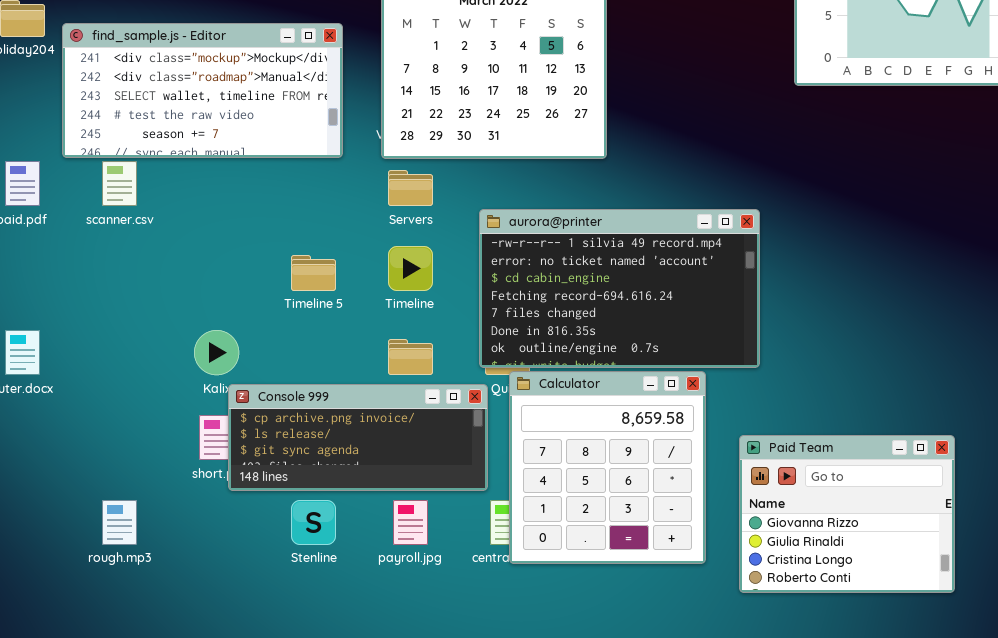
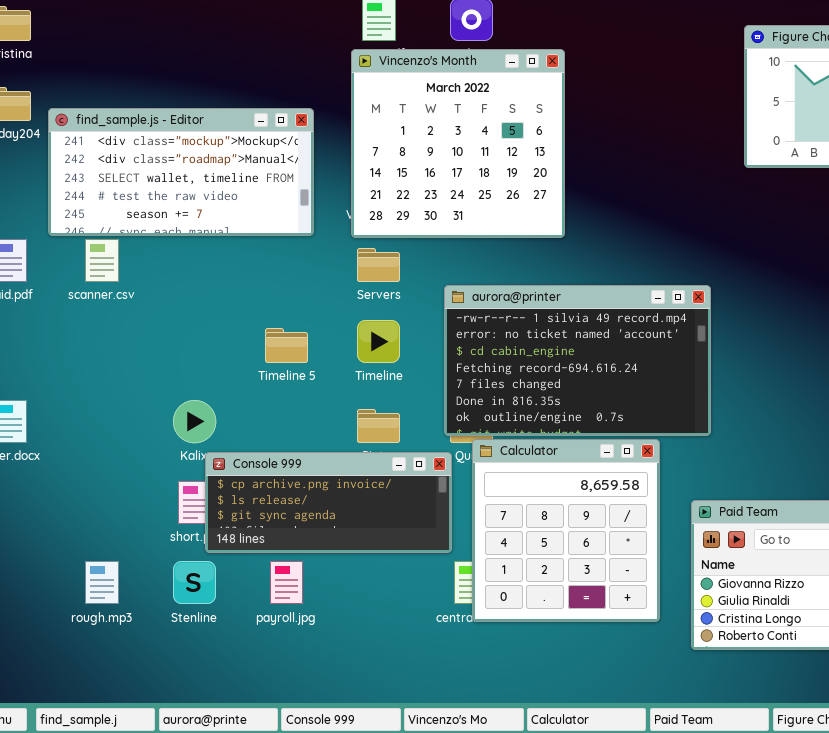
Stenline: [291,500,336,545] -> [173,561,216,604], moved
payroll.jpg: [393,500,428,545] -> [270,561,303,604], moved

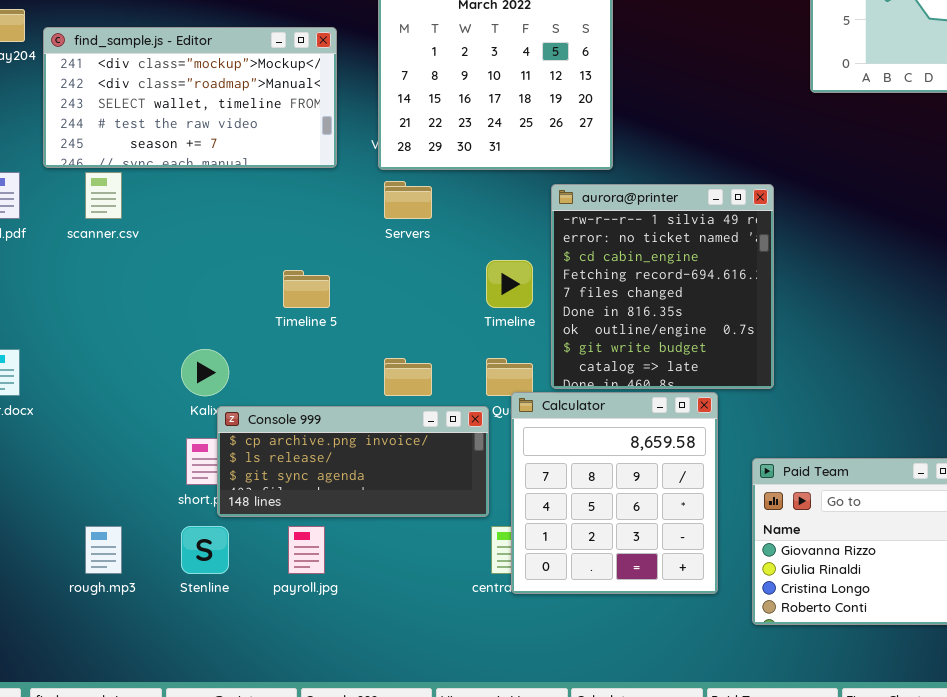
aurora@printer: [444,285,711,436] -> [551,184,774,389], resized
Timeline: [357,320,400,363] -> [486,260,533,308], moved

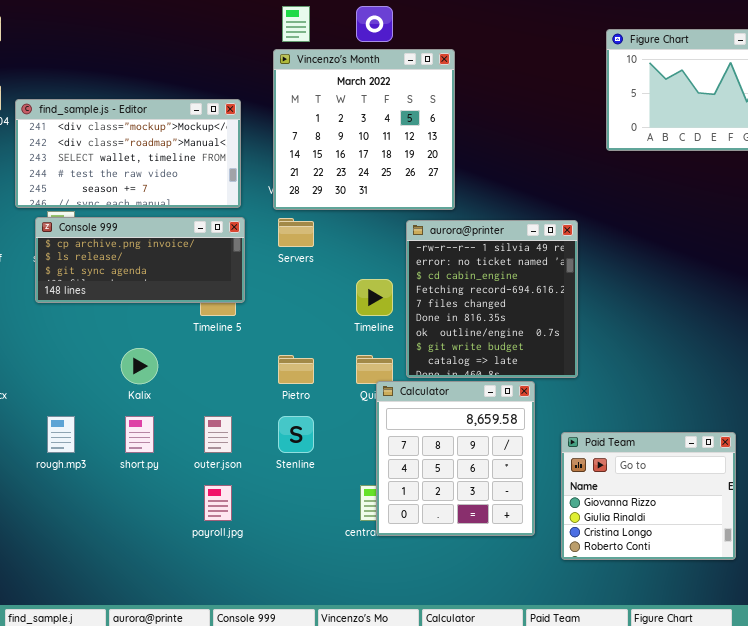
Console 999: [217,406,489,517] -> [35,217,245,303], moved
rough.mp3: [85,526,122,574] -> [47,416,75,453], moved
Stenline: [181,526,229,574] -> [278,416,314,453], moved

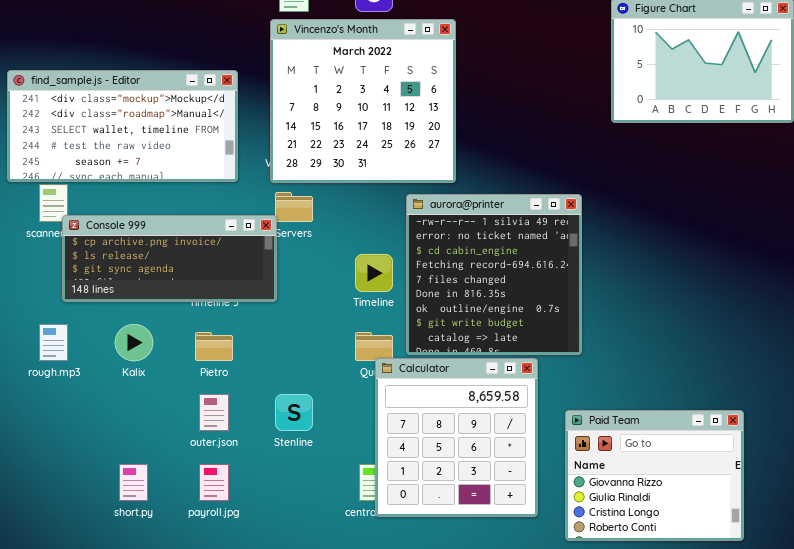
Console 999: [35,217,245,303] -> [62,215,277,302], moved
Pietro: [278,355,314,384] -> [195,332,233,361], moved
rough.mp3: [47,416,75,453] -> [39,324,68,361], moved
short.py: [125,416,154,453] -> [119,464,148,501], moved

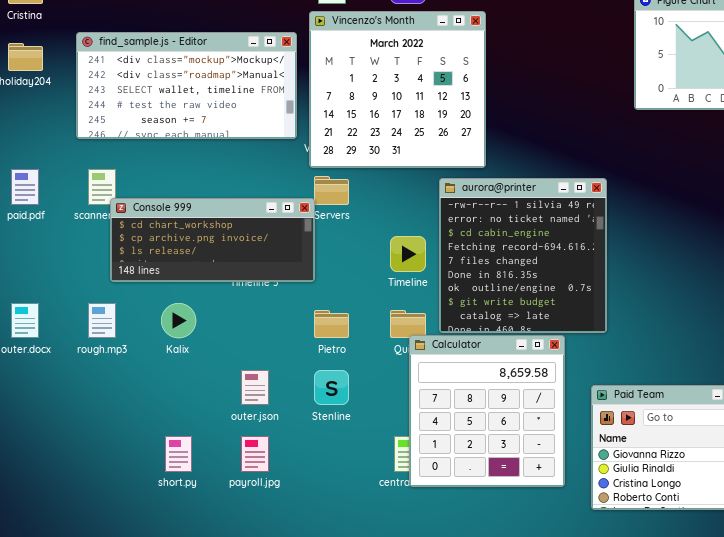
find_sample.js - Editor: [7,70,238,182] -> [76,32,297,139], moved
Console 999: [62,215,277,302] -> [110,198,315,282], scrolled up 1 row
Pietro: [195,332,233,361] -> [314,310,349,338], moved

